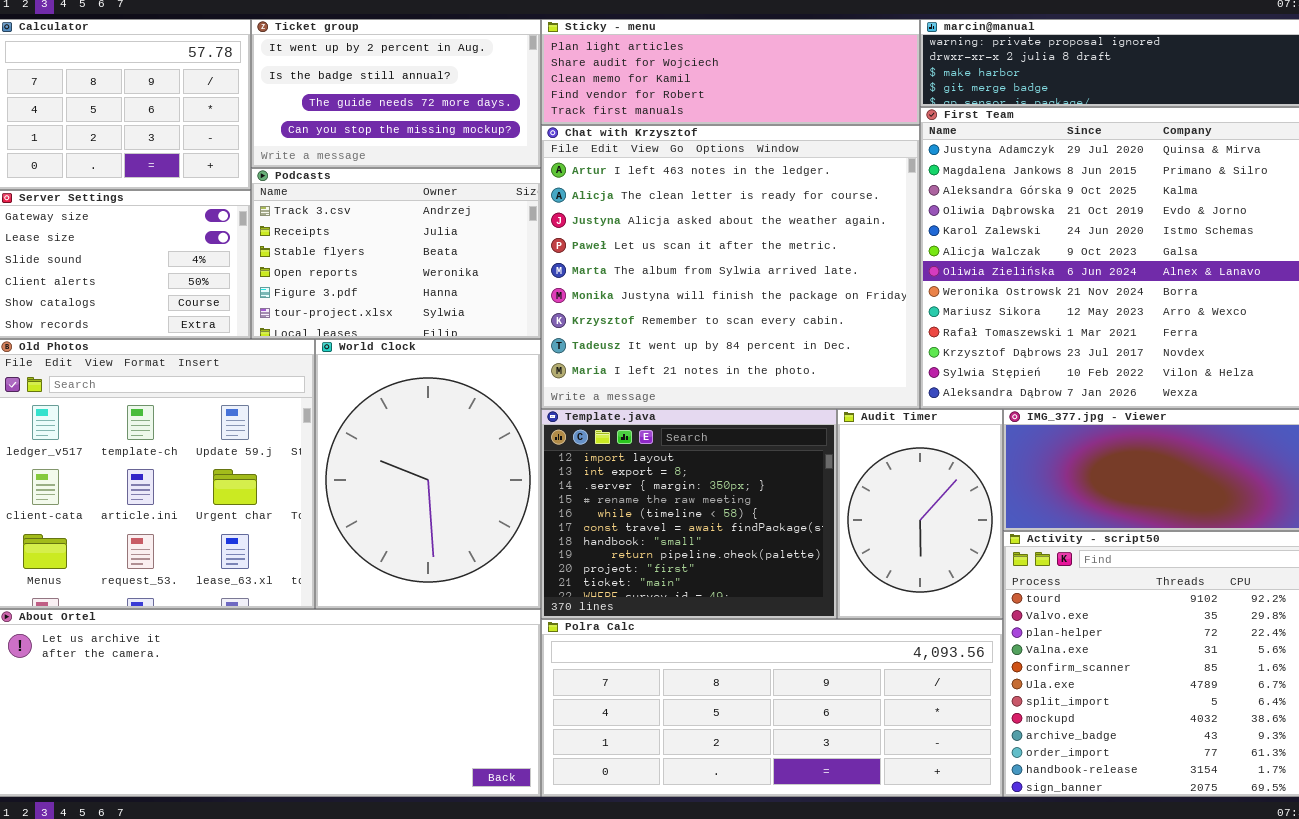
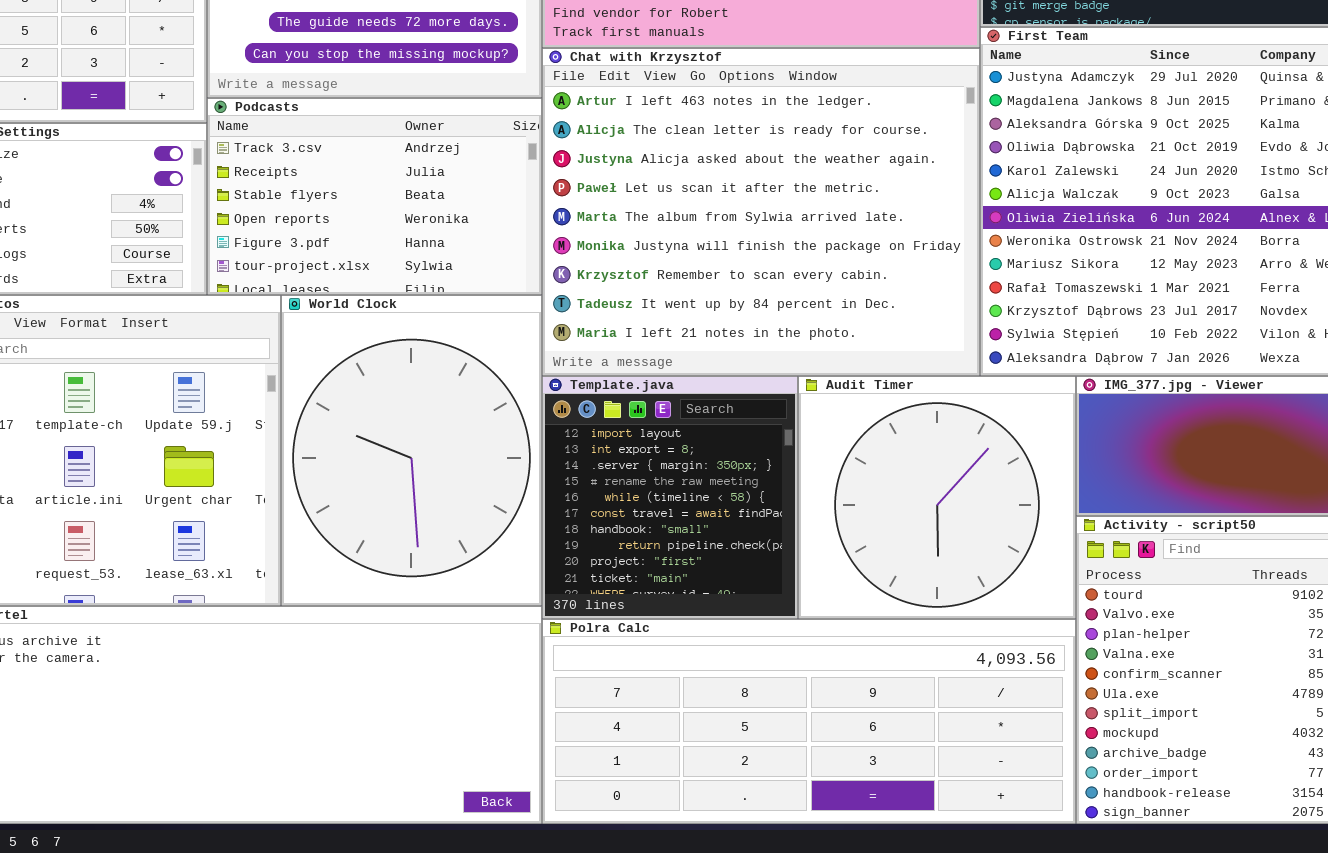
Template.java: [541,409,837,619] -> [542,376,798,619], resized
Audit Timer: [837,409,1003,619] -> [798,376,1076,619], resized

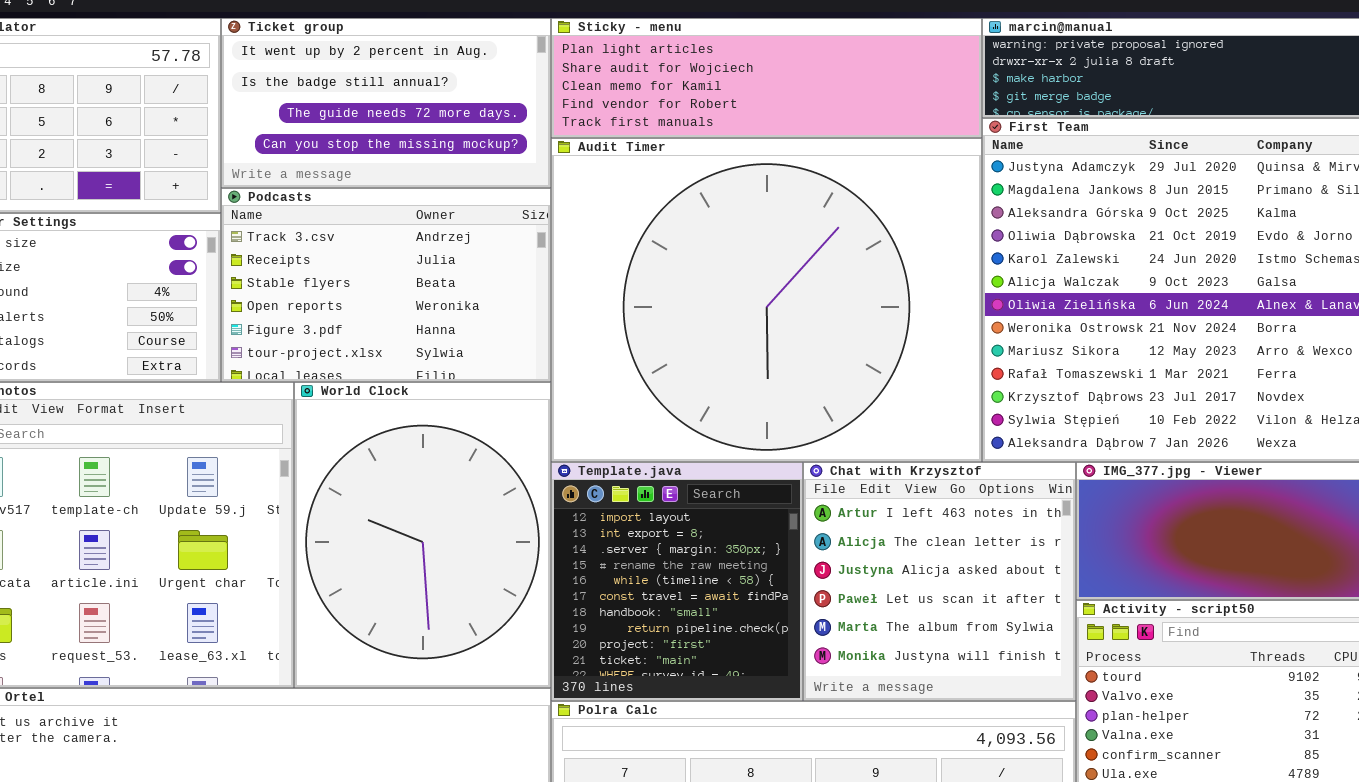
Chat with Krzysztof: [542,48,980,376] -> [803,462,1076,701], moved, resized
Audit Timer: [798,376,1076,619] -> [551,138,982,462], moved, resized

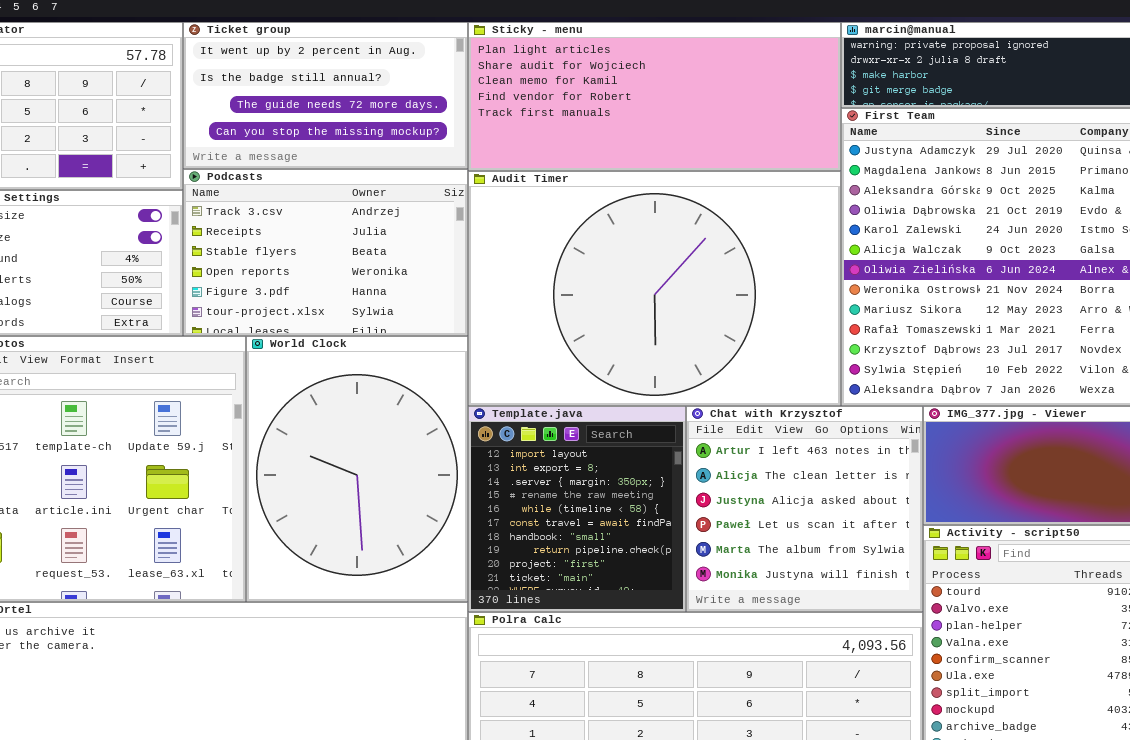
Sticky - menu: [551,18,982,138] -> [468,22,841,171], resized
Audit Timer: [551,138,982,462] -> [468,171,841,406], resized

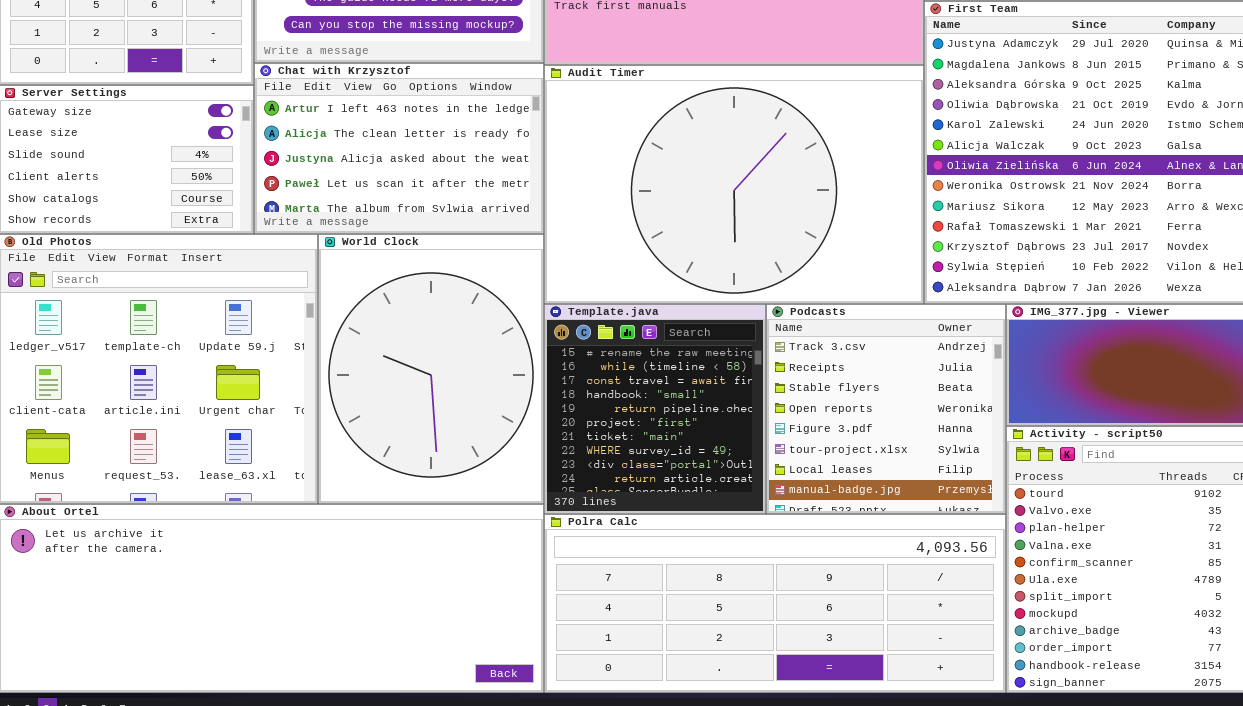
Podcasts: [183,169,468,336] -> [766,304,1006,514], moved, resized
Template.java: [468,406,686,612] -> [544,304,766,514], scrolled down 3 rows
Chat with Krzysztof: [686,406,923,612] -> [254,63,544,234], moved, resized

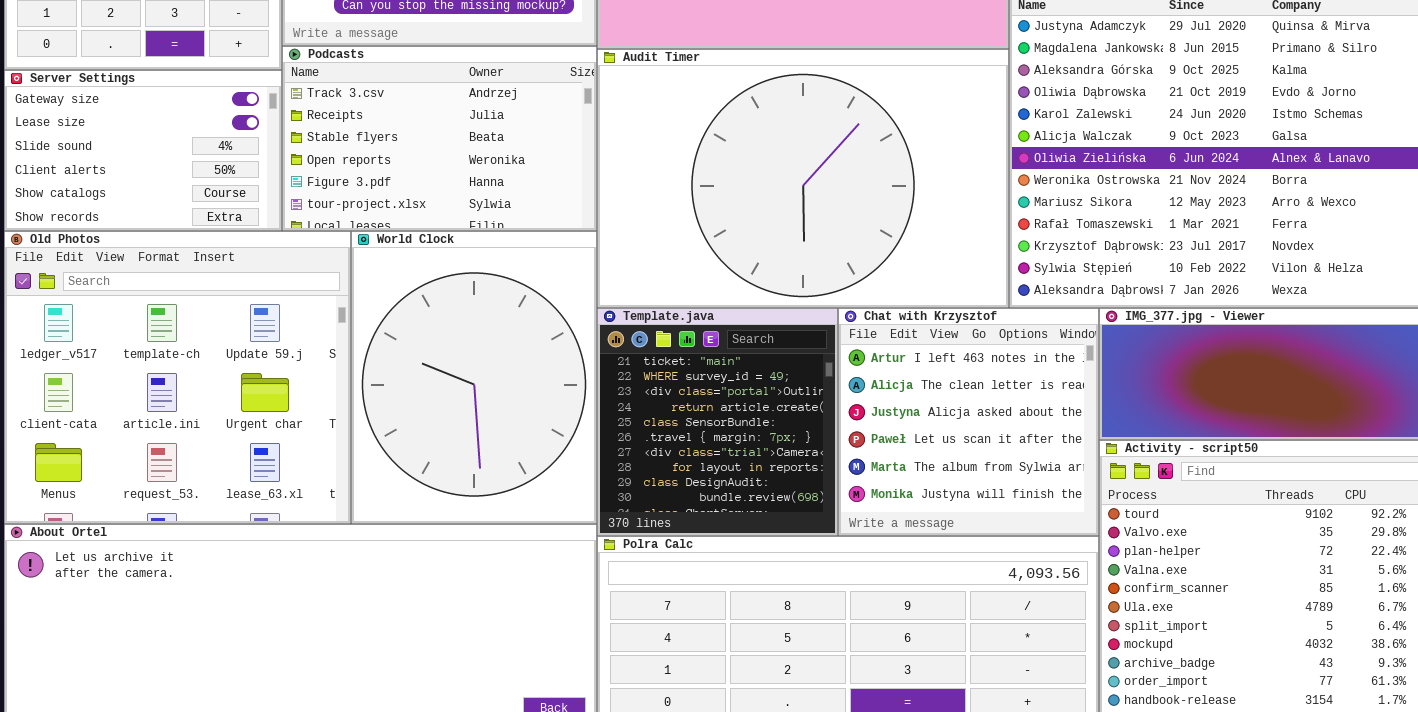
Chat with Krzysztof: [254,63,544,234] -> [838,308,1099,536], moved, resized
Template.java: [544,304,766,514] -> [597,308,838,536], scrolled down 6 rows
Podcasts: [766,304,1006,514] -> [282,46,597,231], moved, resized

